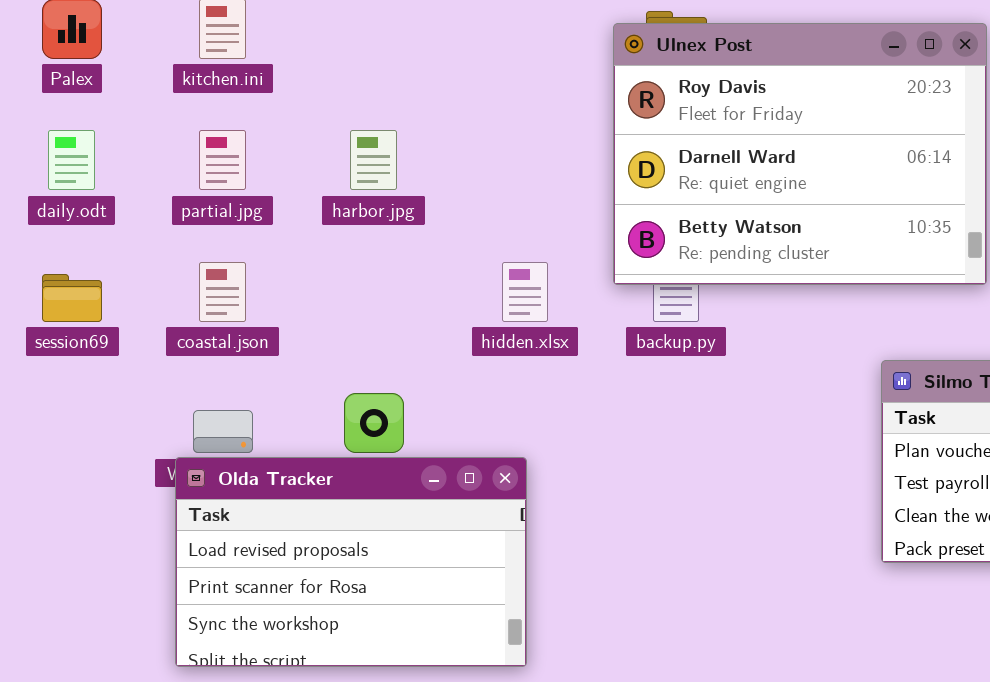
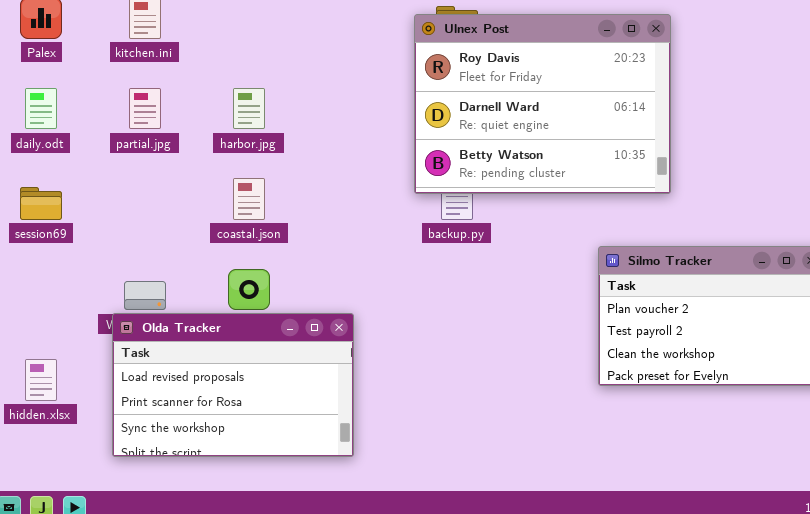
coastal.json: [199,262,246,322] -> [233,178,265,220], moved
hidden.xlsx: [502,262,548,322] -> [25,359,57,401], moved

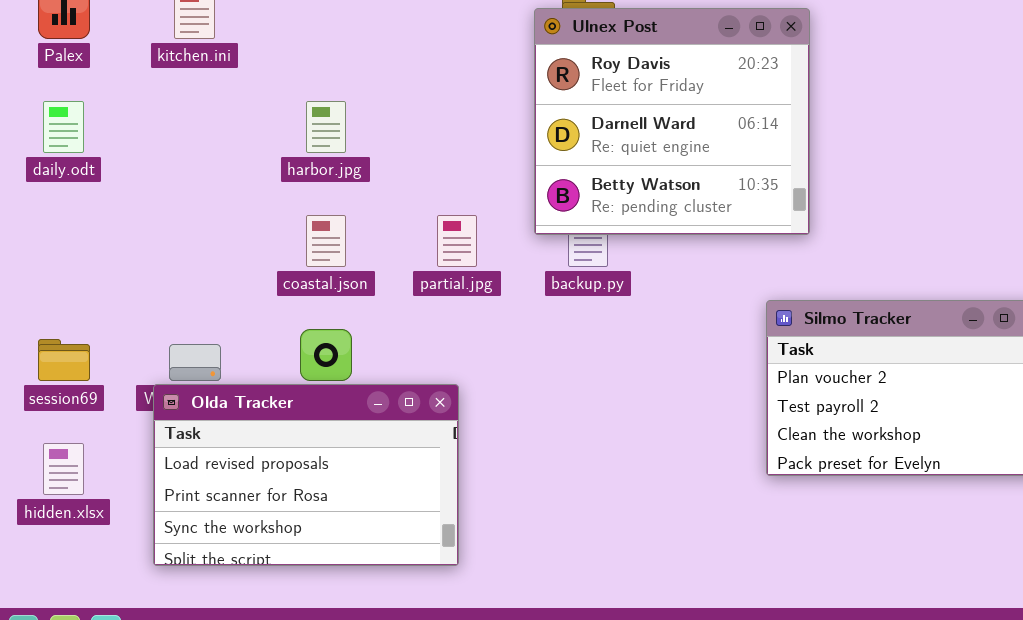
Ulnex Post: [414,14,671,194] -> [534,8,810,235], resized
partial.jpg: [129,88,161,129] -> [437,215,477,267], moved
session69: [20,187,62,220] -> [38,339,90,381], moved

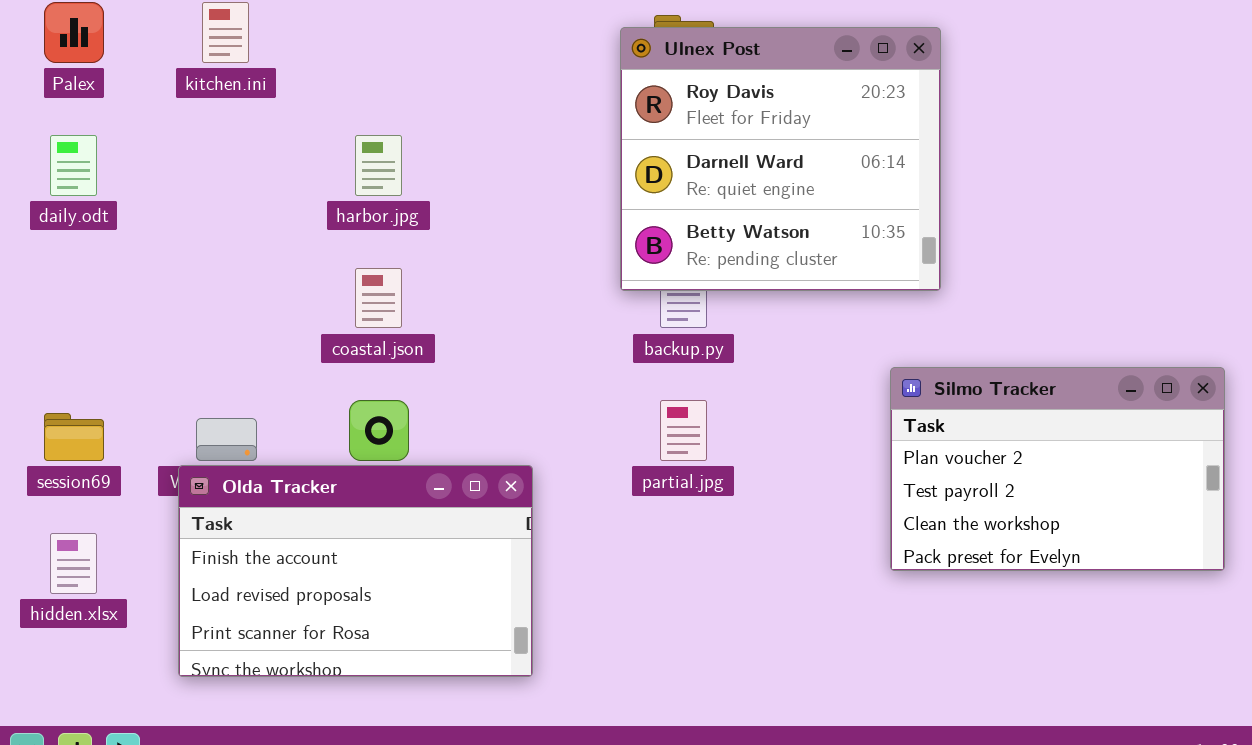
partial.jpg: [437,215,477,267] -> [660,400,707,461], moved
Olda Tracker: [153,384,459,566] -> [178,465,533,677], scrolled up 1 row

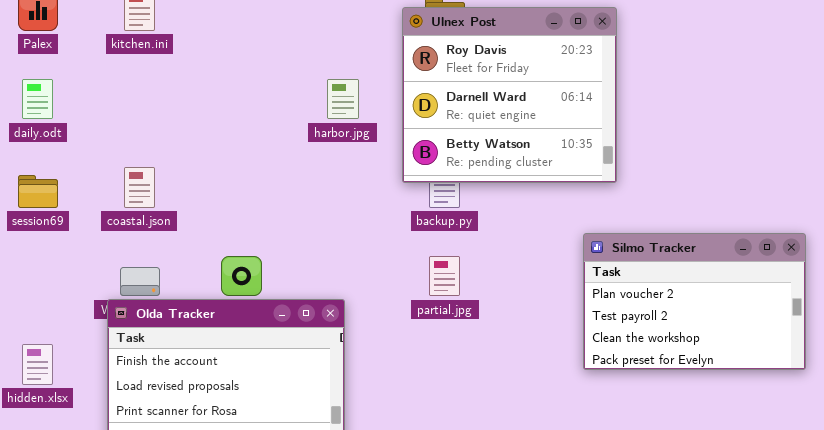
harbor.jpg: [355,135,402,196] -> [327,79,359,119], moved
coastal.json: [355,268,402,328] -> [124,167,155,208], moved
session69: [44,413,104,461] -> [18,175,58,208], moved

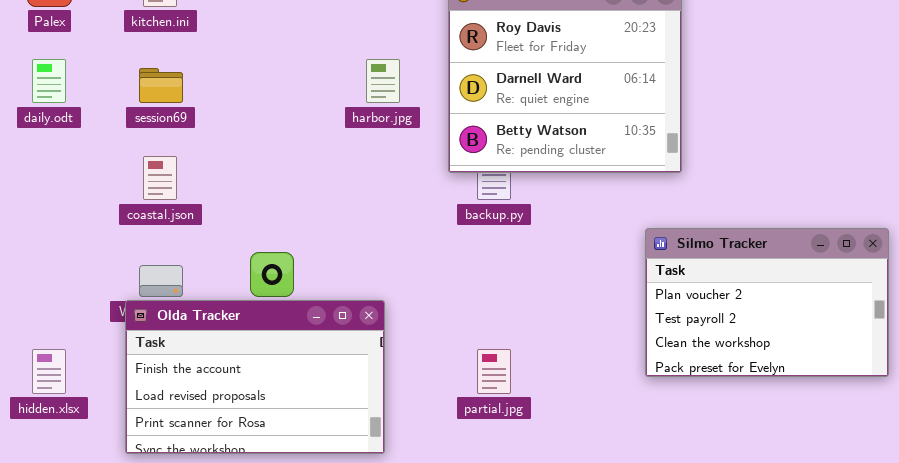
session69: [18,175,58,208] -> [139,68,183,103], moved
partial.jpg: [429,256,460,296] -> [477,349,511,394], moved

